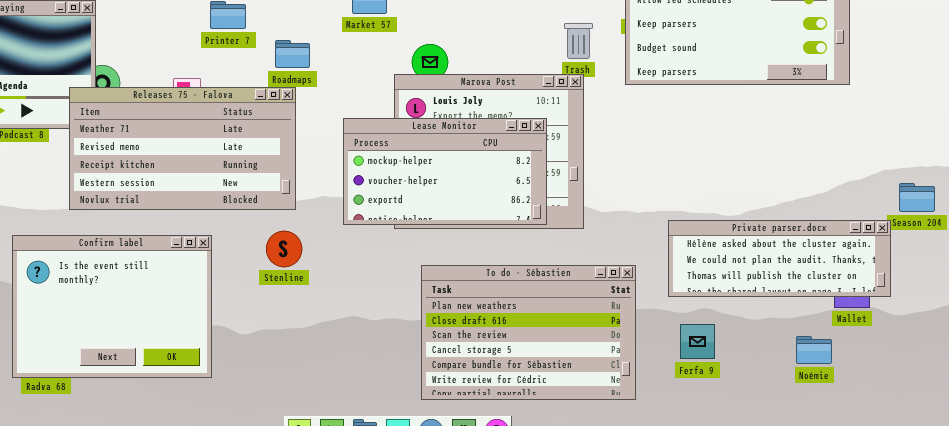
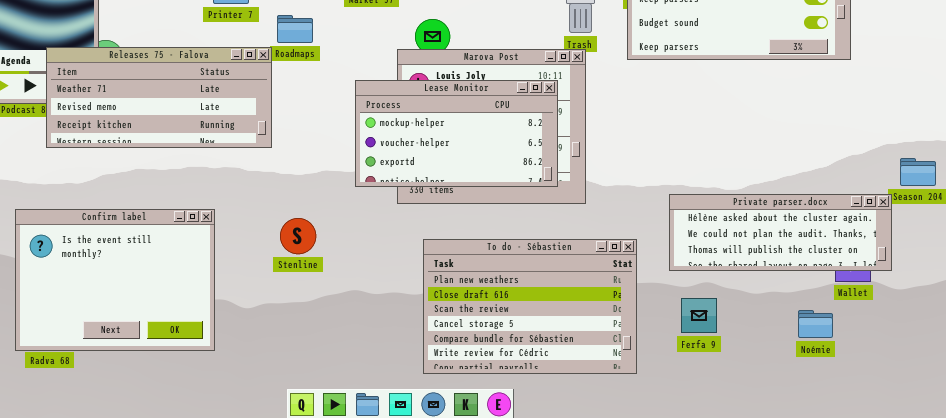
Releases 75 - Falova: [69,87,296,210] -> [46,47,272,148], moved, resized
Lease Monitor: [343,118,547,225] -> [355,80,558,187], moved
Stenline: [266,231,302,267] -> [280,218,316,254], moved

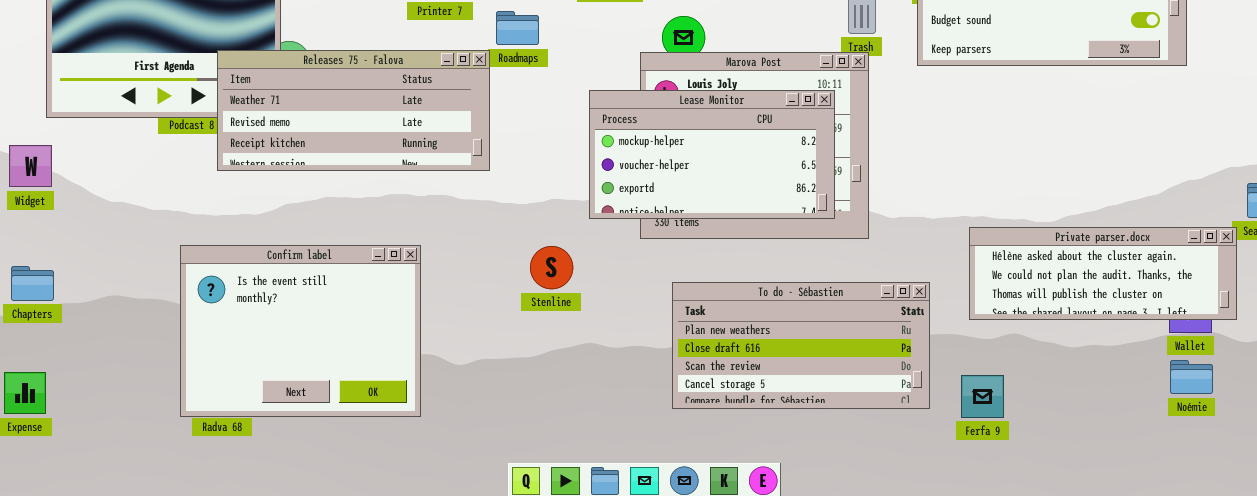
Stenline: [280,218,316,254] -> [530,246,573,289], moved
To do - Sébastien: [423,239,637,374] -> [672,282,930,409], resized
Ferfa 9: [681,298,717,333] -> [961,375,1004,418], moved
Noémie: [798,310,833,338] -> [1170,360,1213,394], moved

